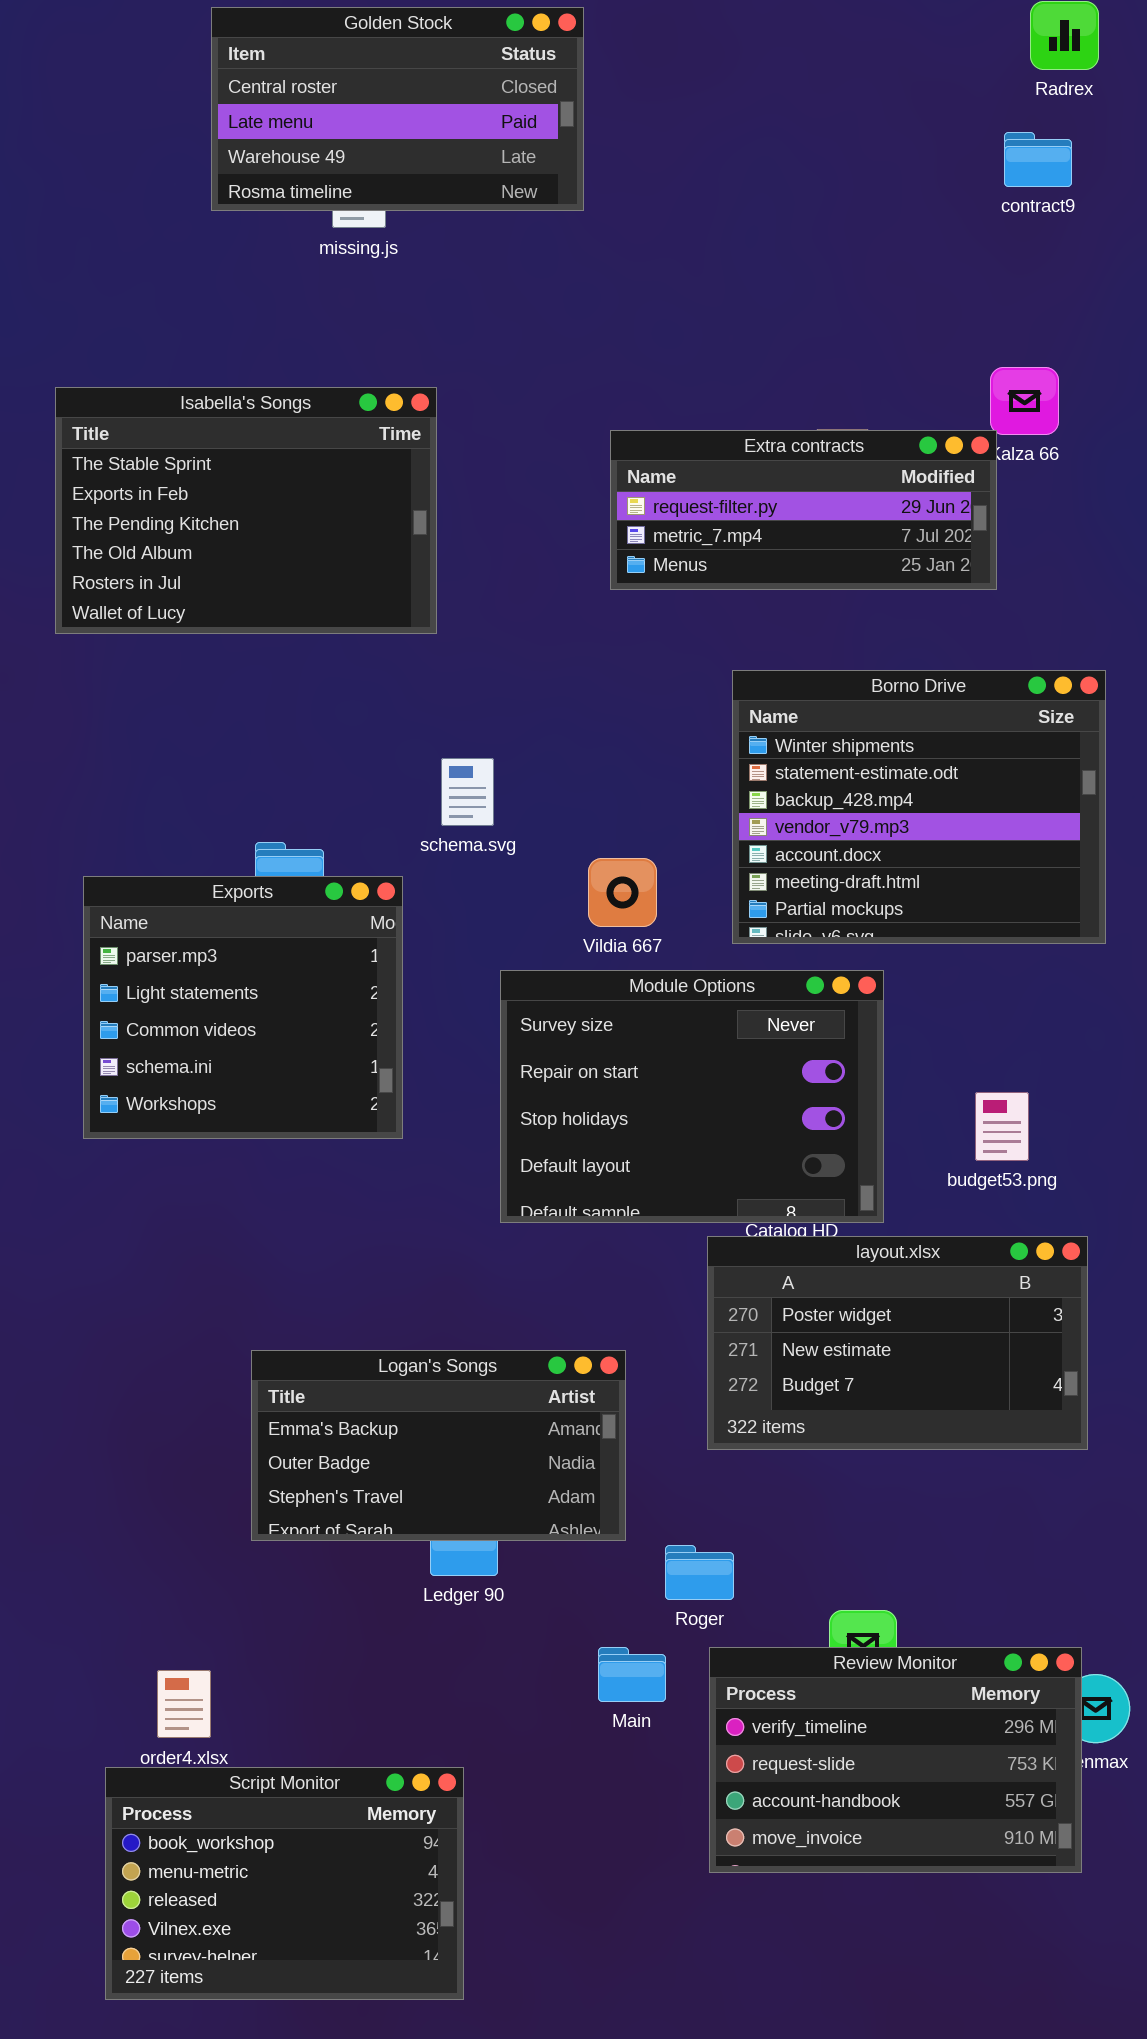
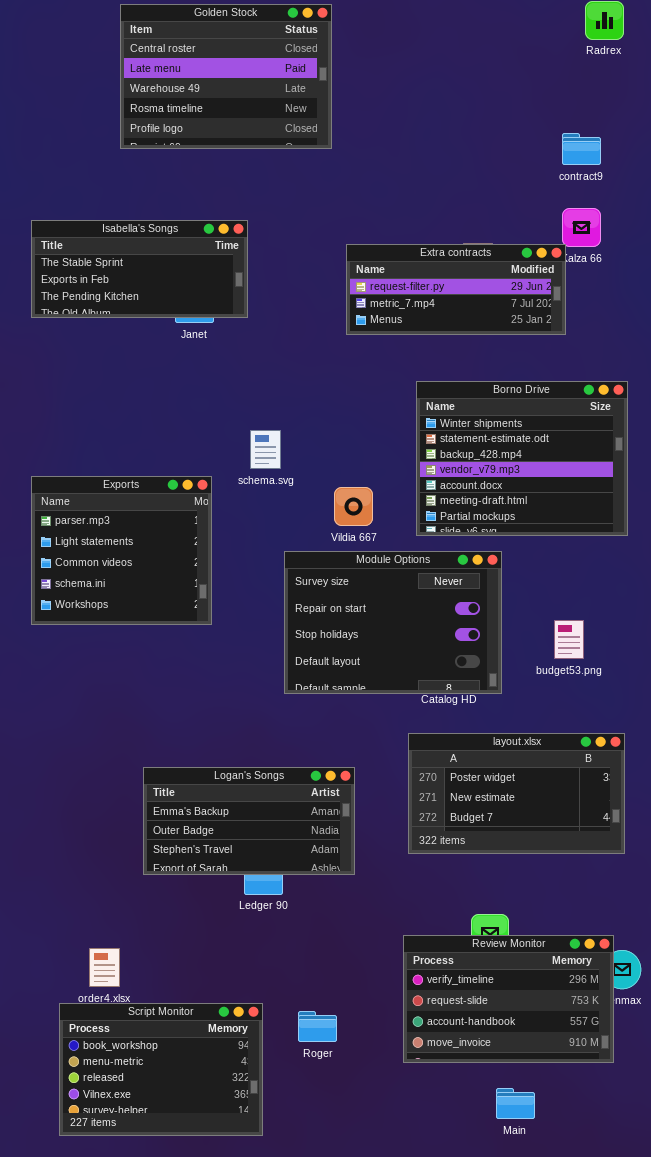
Golden Stock: [211,7,584,211] -> [120,4,332,149], resized
contract9: [1004,132,1072,187] -> [562,133,601,165], moved
Isabella's Songs: [55,387,437,634] -> [31,220,248,318], resized
Exports: [83,876,403,1139] -> [31,476,212,625], moved
layout.xlsx: [707,1236,1088,1450] -> [408,733,625,854], moved
Roger: [665,1545,734,1600] -> [298,1011,337,1042], moved
Main: [598,1647,666,1702] -> [496,1088,535,1119], moved

